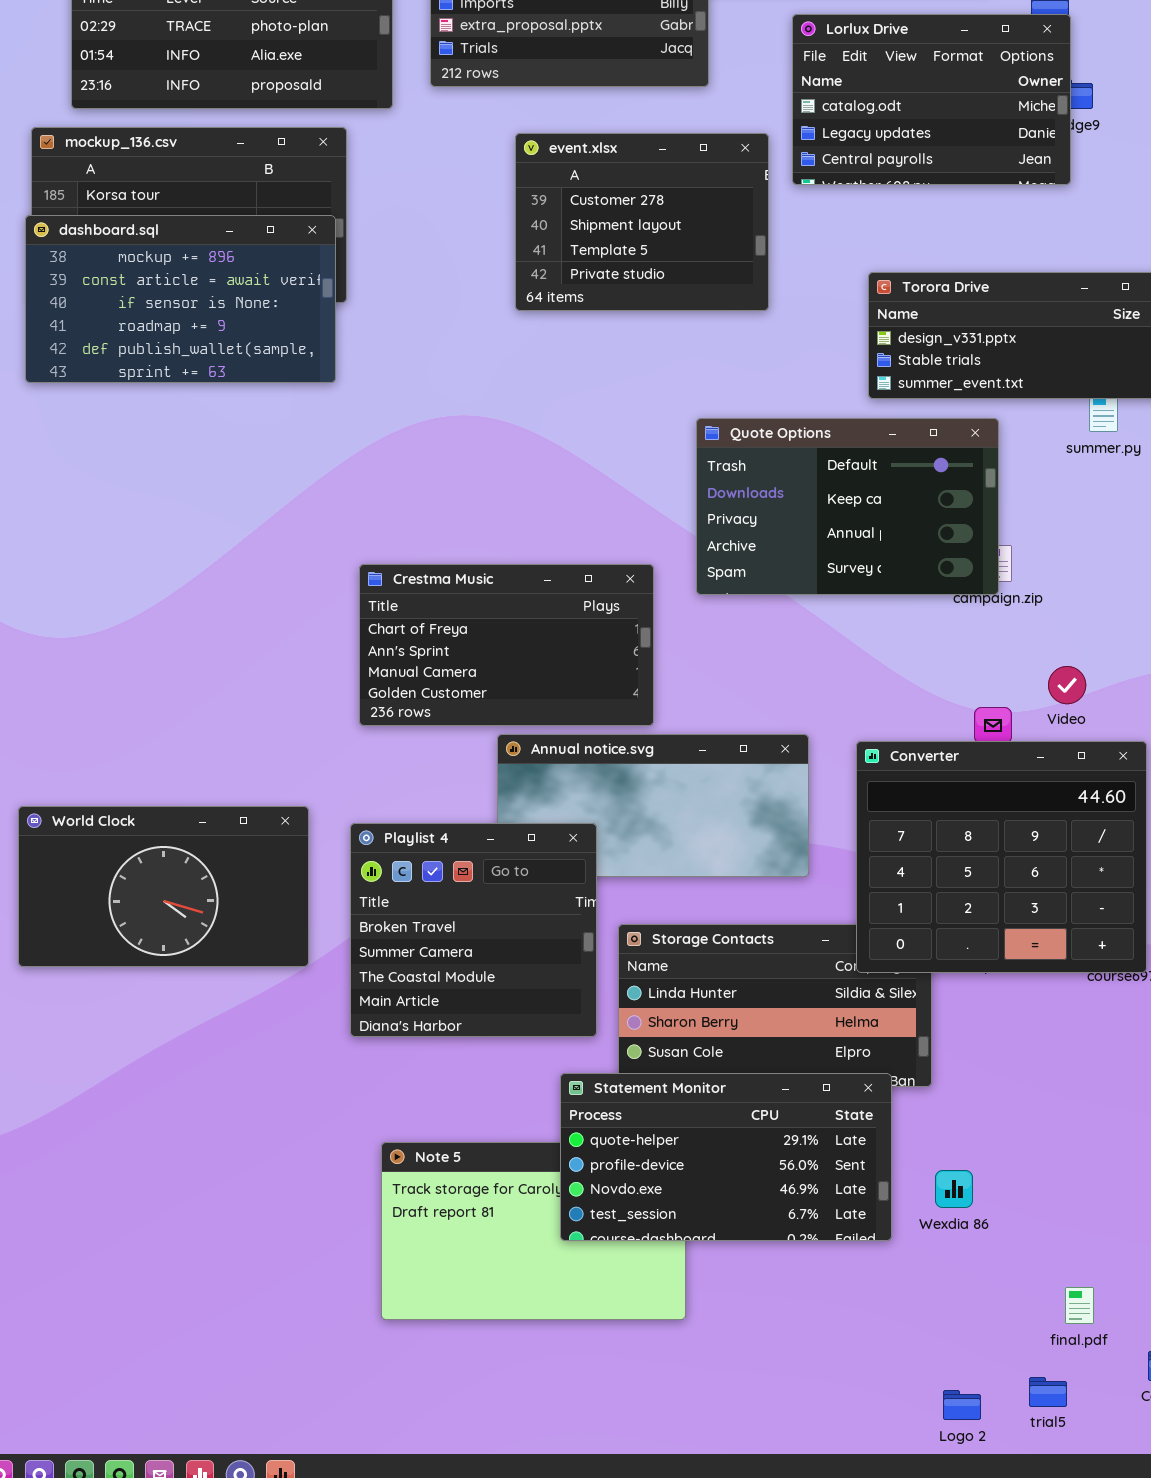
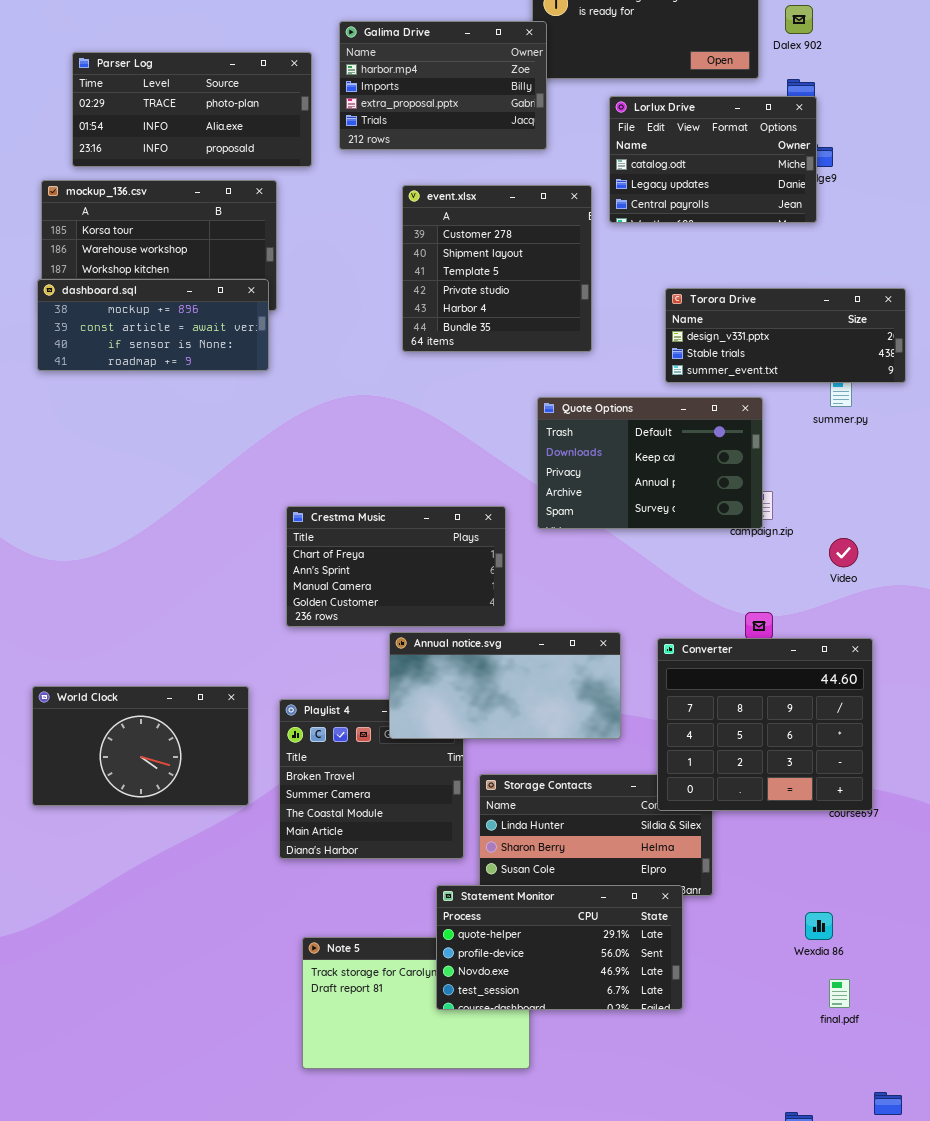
event.xlsx: [515,133,769,311] -> [402,185,592,352], resized
dashboard.sql: [25,215,336,383] -> [37,279,269,371], resized
Video: [1048,666,1086,704] -> [829,538,858,567], moved
Annual notice.svg: [497,734,809,877] -> [389,632,621,739], raised
Wexdia 86: [935,1170,973,1208] -> [805,912,833,940], moved
final.pdf: [1065,1287,1094,1324] -> [829,979,850,1008], moved

